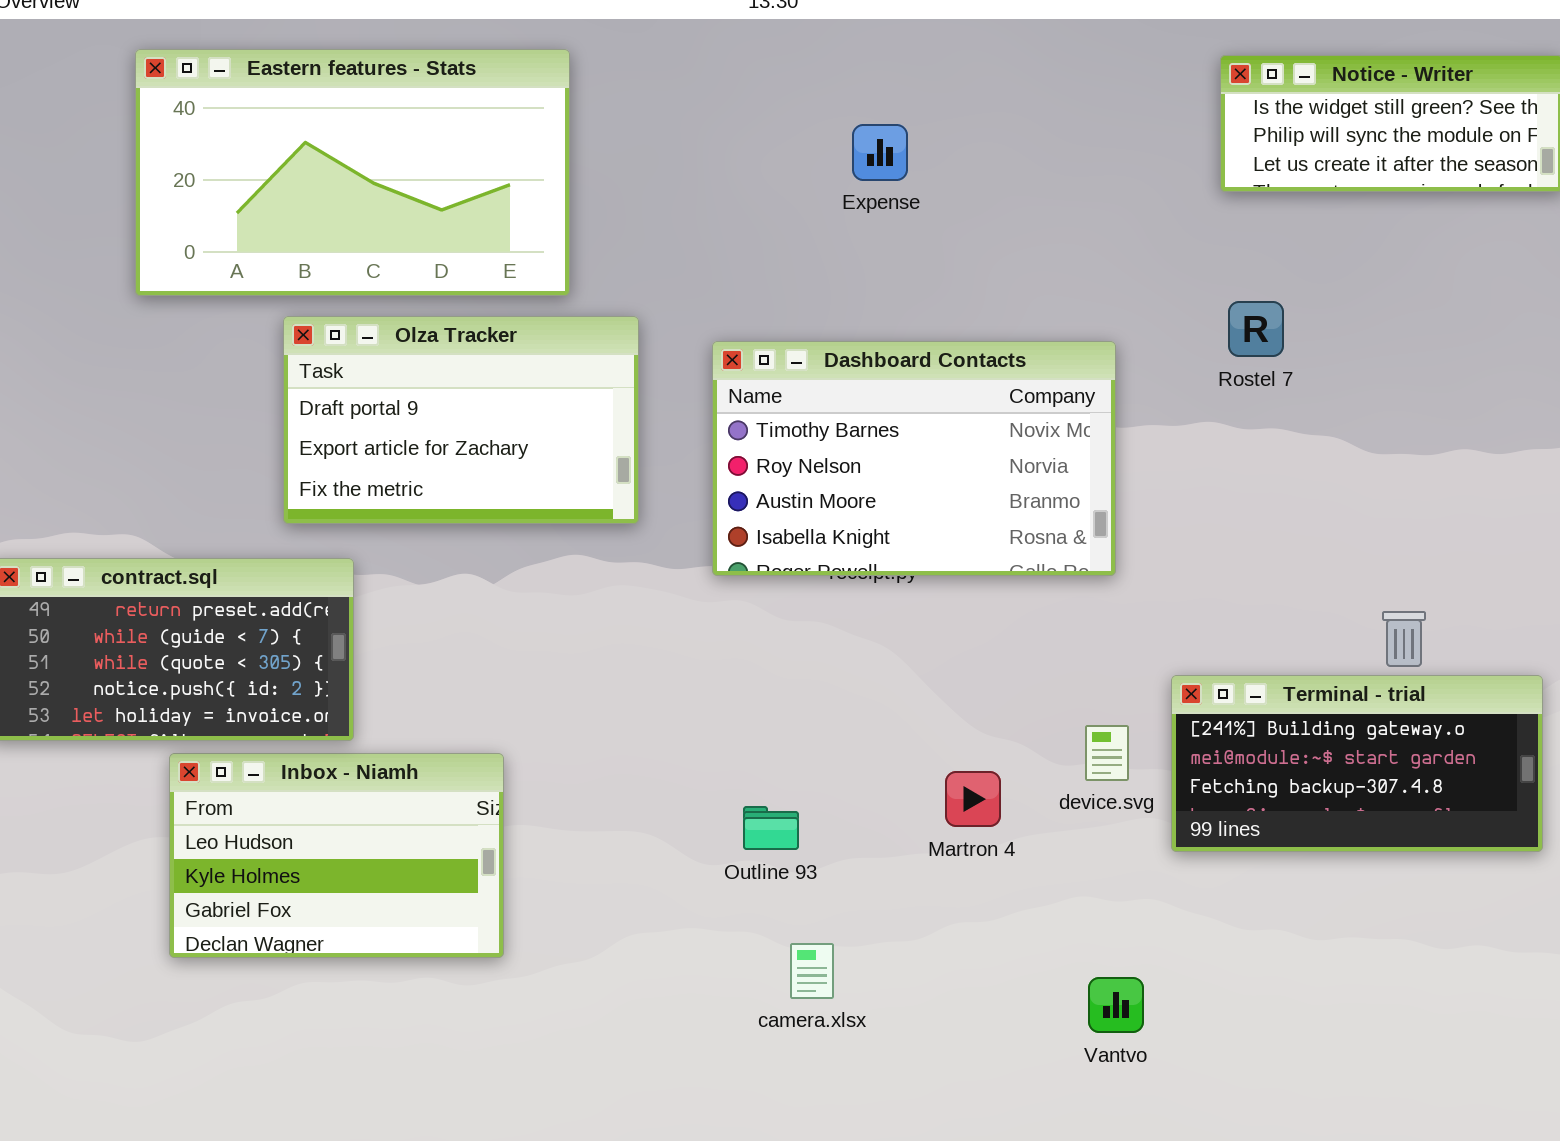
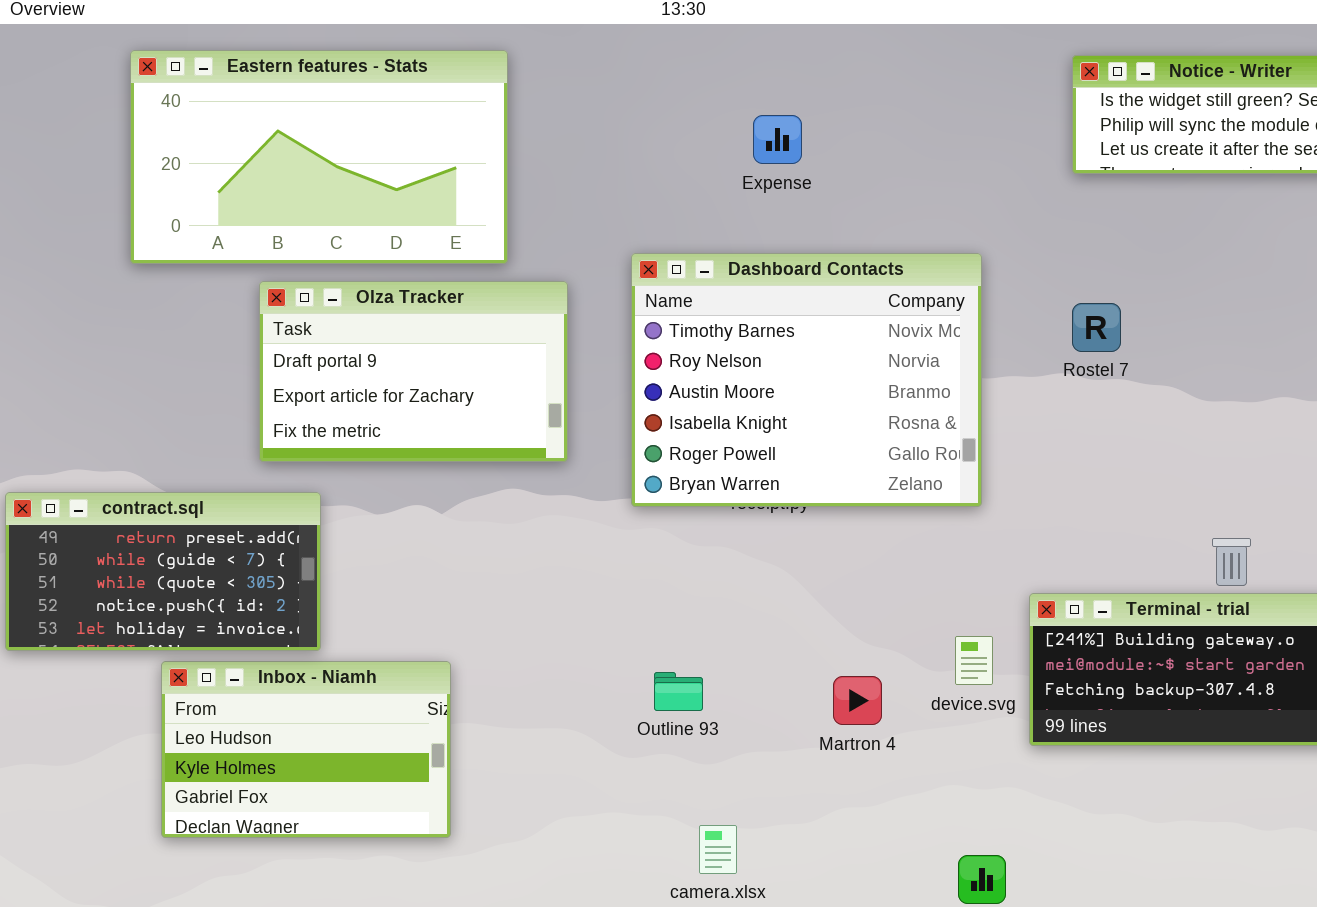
Rostel 7: [1228,301,1284,357] -> [1072,303,1121,352], moved
Dashboard Contacts: [712,341,1116,576] -> [631,253,982,507], resized
Outline 93: [743,806,799,850] -> [654,672,703,711], moved

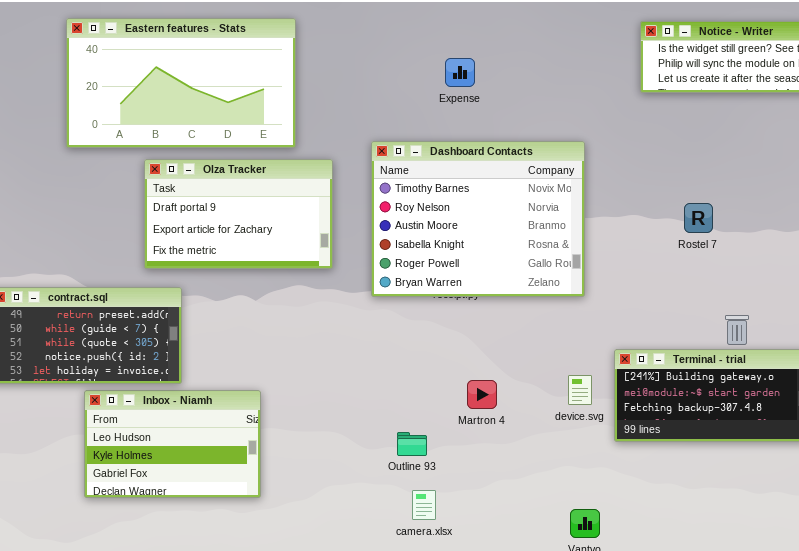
Rostel 7: [1072,303,1121,352] -> [684,203,713,233], moved
Outline 93: [654,672,703,711] -> [397,432,427,456], moved
Martron 4: [833,676,882,725] -> [467,380,497,409], moved

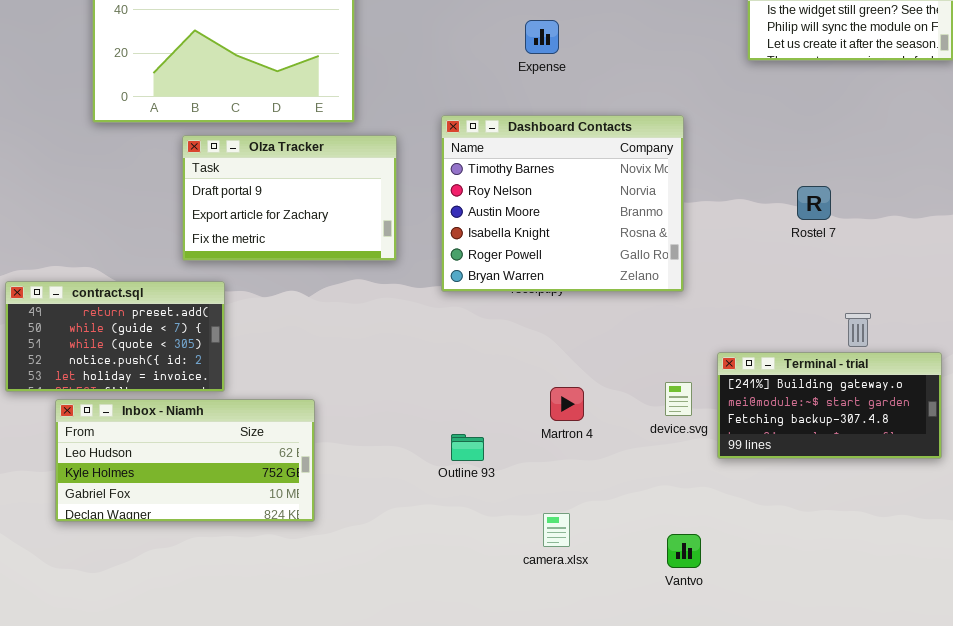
Inbox - Niamh: [84,390,261,498] -> [55,399,315,522], resized
Outline 93: [397,432,427,456] -> [451,434,484,461], moved
camera.xlsx: [412,490,436,520] -> [543,513,570,547], moved

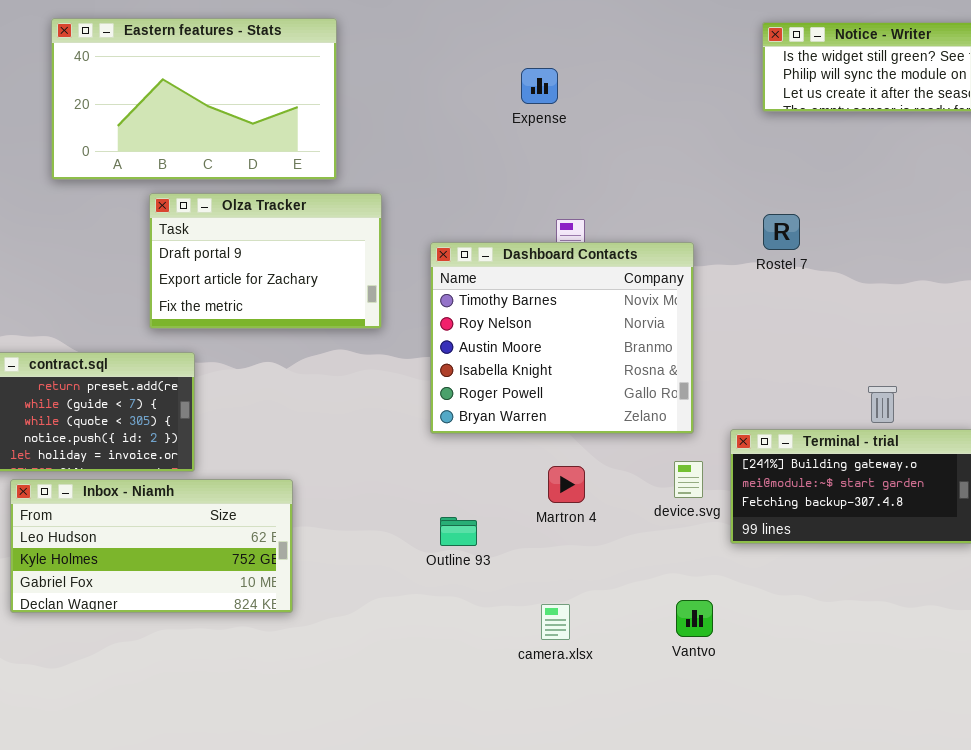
Dashboard Contacts: [441,115,684,292] -> [430,242,694,434], moved
Rostel 7: [797,186,831,220] -> [763,214,800,250], moved
Vantvo: [667,534,701,568] -> [676,600,713,637], moved

